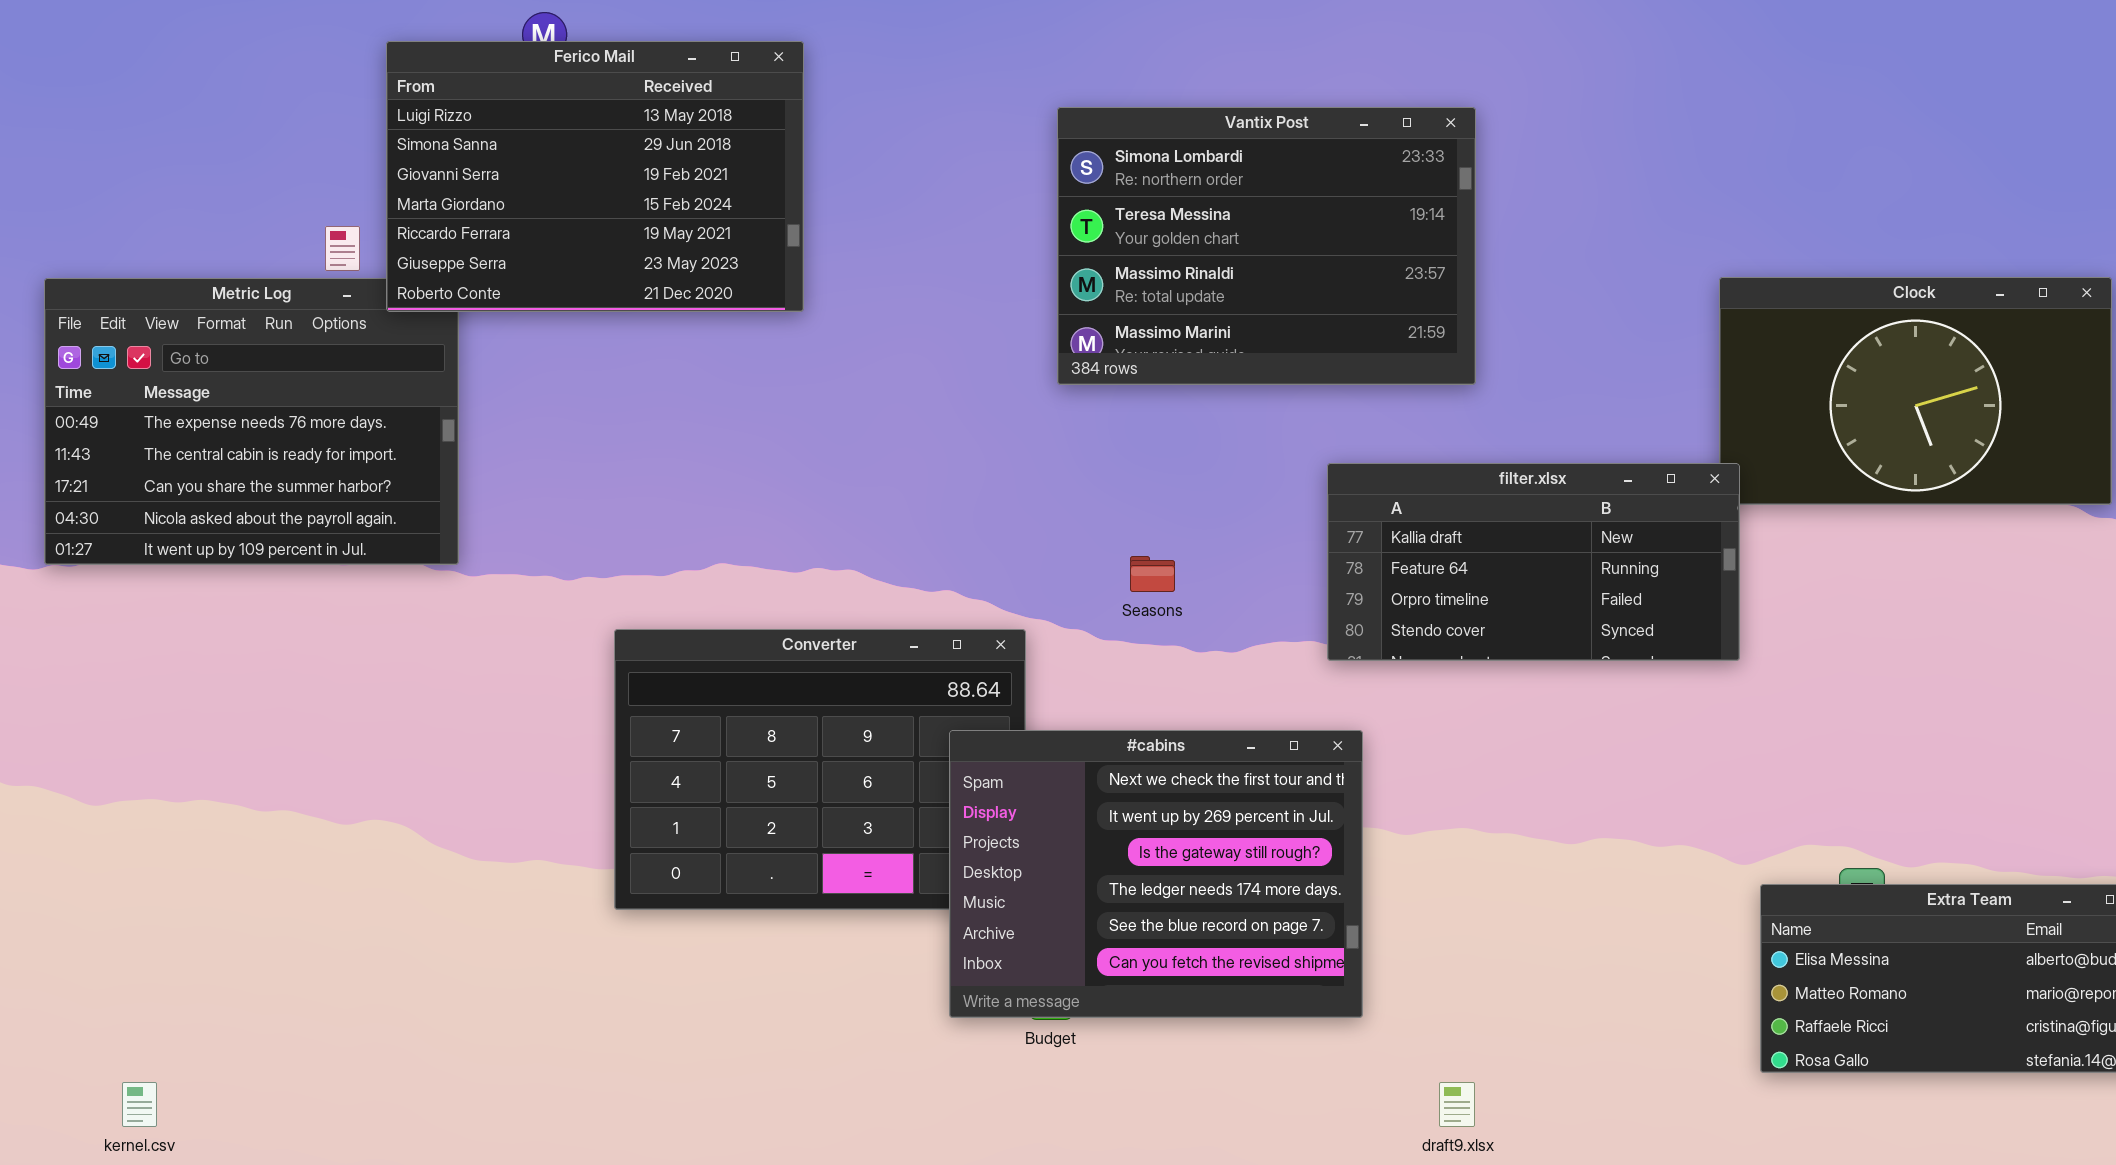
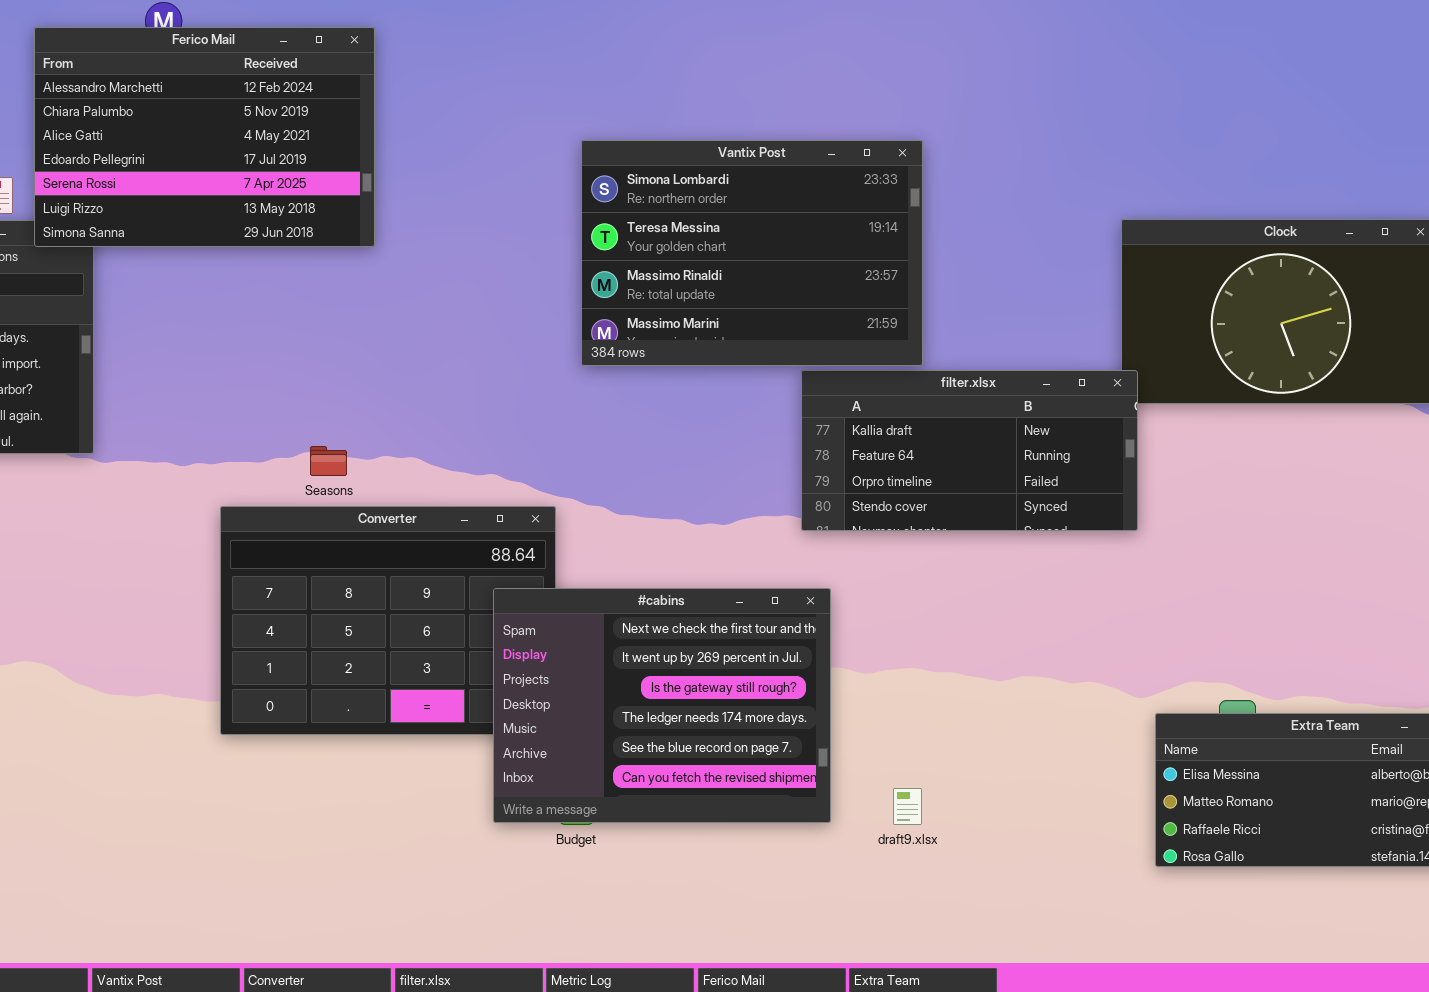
Ferico Mail: [386,41,804,312] -> [34,27,375,247], scrolled up 5 rows
Vantix Post: [1057,107,1476,385] -> [581,140,923,366], moved
Seasons: [1130,556,1175,592] -> [310,446,347,476], moved
draft9.xlsx: [1439,1082,1475,1127] -> [893,788,922,825], moved

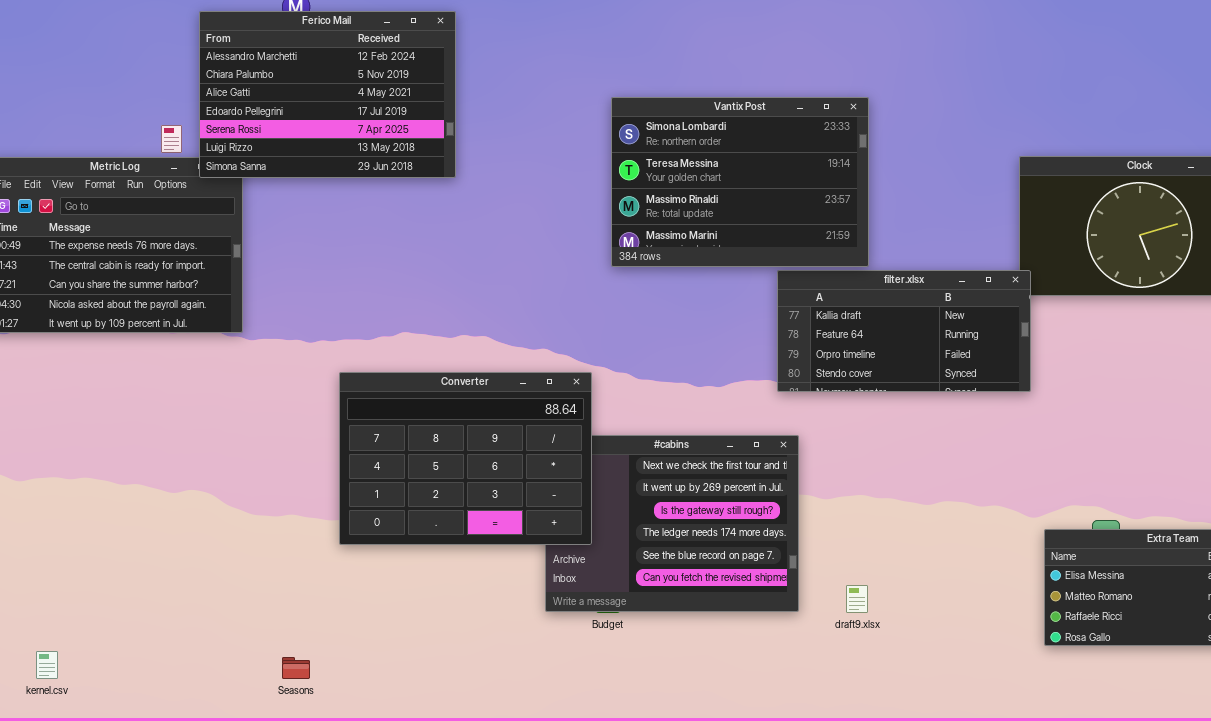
Seasons: [310,446,347,476] -> [282,657,310,679], moved
Converter: [220,506,556,735] -> [339,372,592,545], raised

